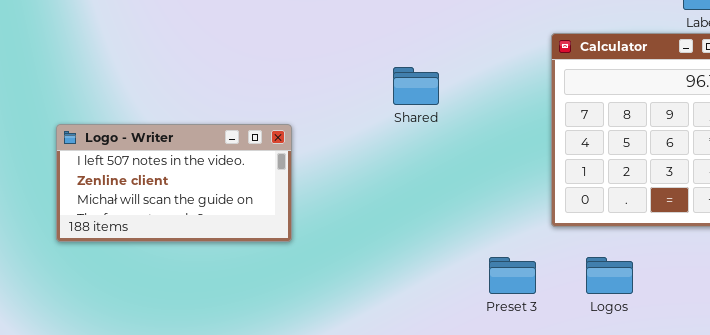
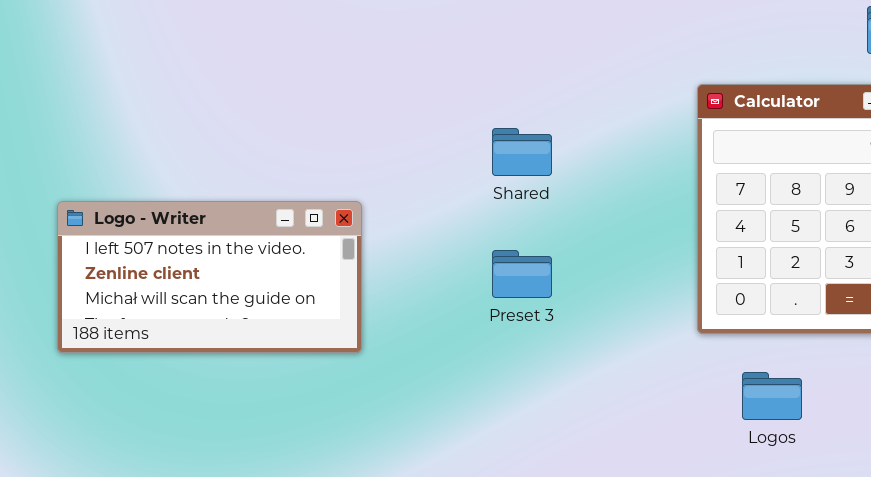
Preset 3: [489,257,536,294] -> [492,250,552,298], moved

